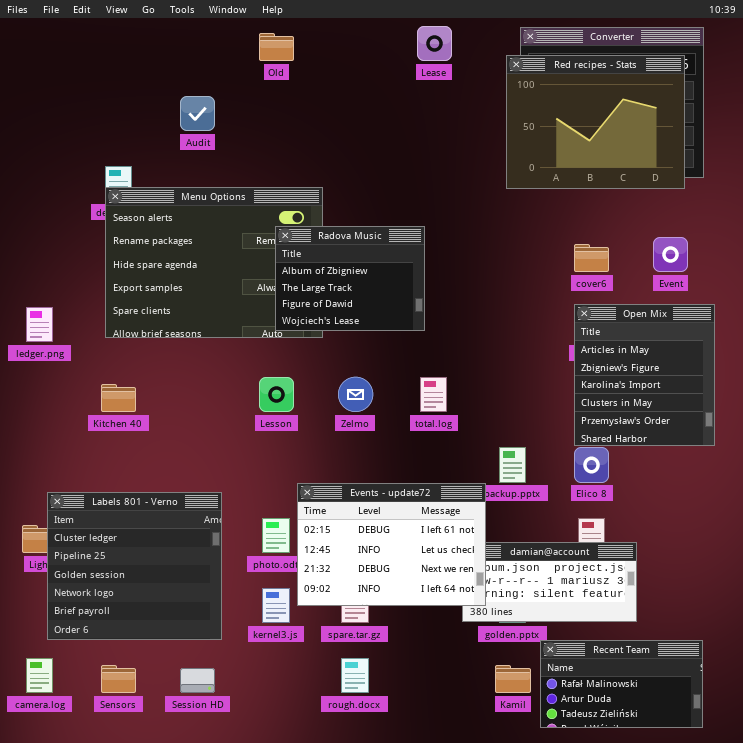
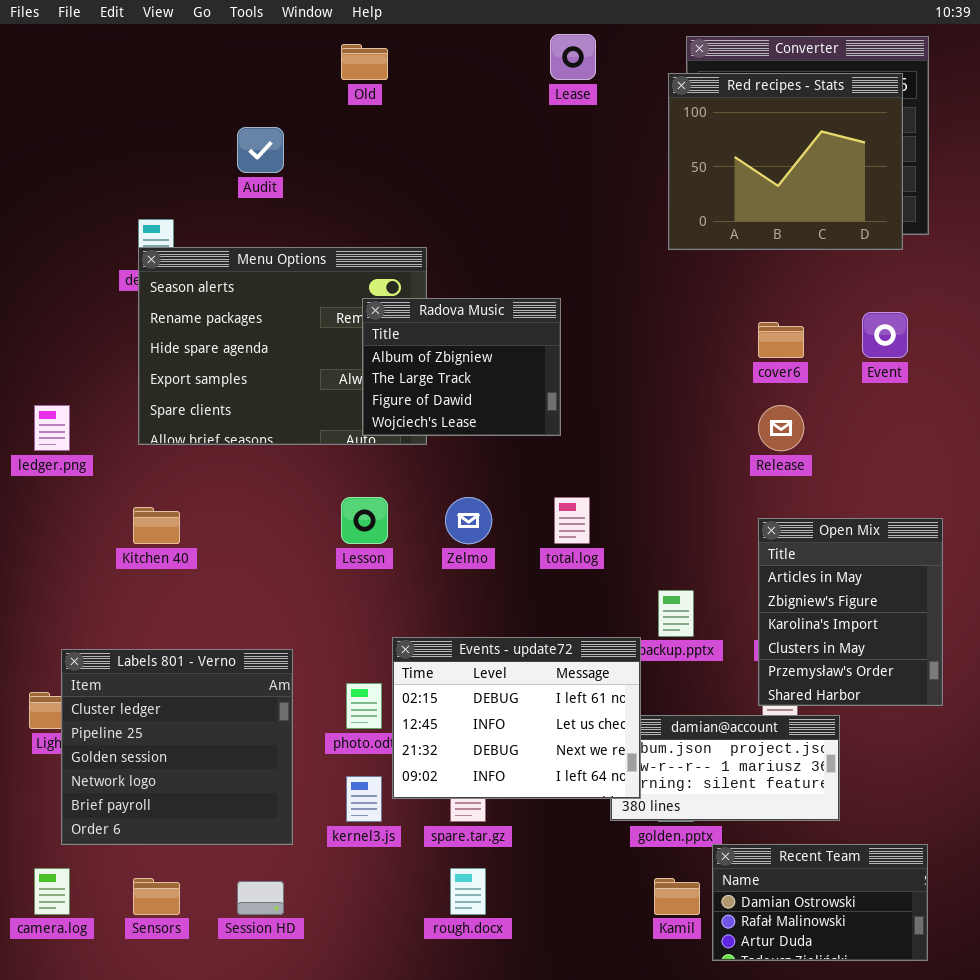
Open Mix: [574,304,715,446] -> [758,518,943,706], moved
Recent Team: [540,640,703,728] -> [712,844,928,961], scrolled up 1 row

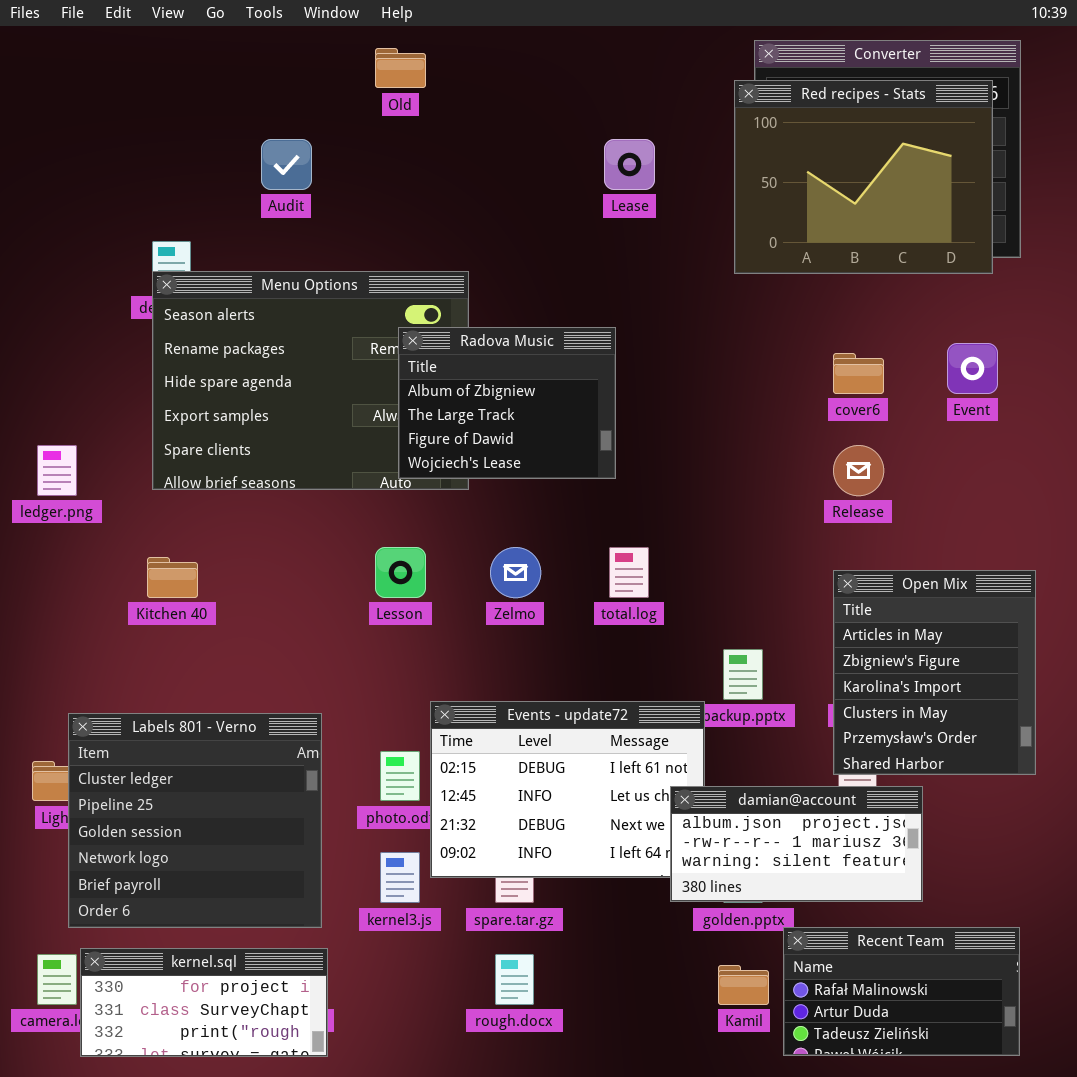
Lease: [550,34,596,80] -> [604,139,655,190], moved
damian@account: [610,715,840,821] -> [670,786,923,902], raised
Recent Team: [712,844,928,961] -> [783,927,1020,1056], scrolled down 1 row
kernel.sql: none -> [80,948,328,1057], opened

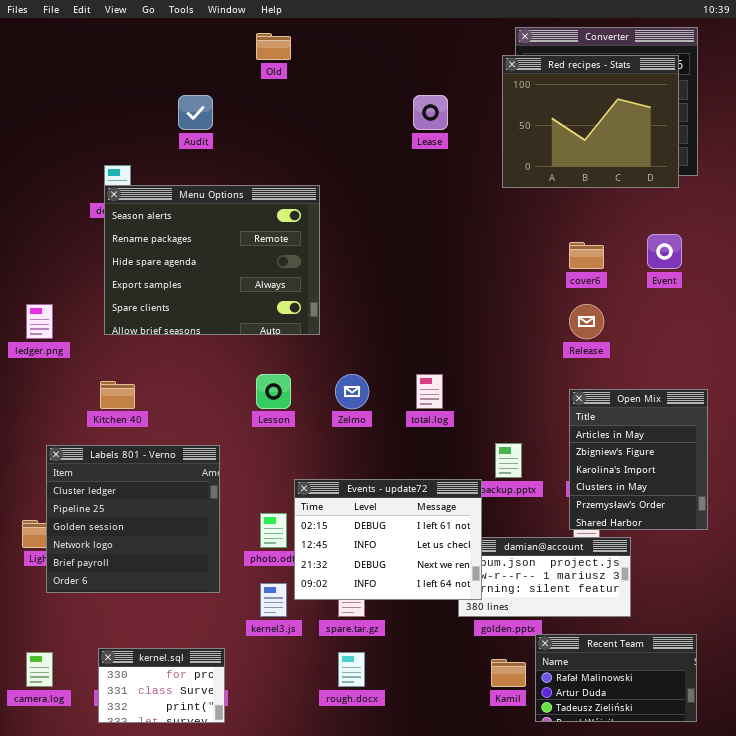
Radova Music: [398,327,616,479] -> none, closed
Events - update72: [430,701,705,878] -> [294,479,482,600], raised
Labels 801 - Verno: [68,713,322,928] -> [46,445,220,593], moved
kernel.sql: [80,948,328,1057] -> [98,648,225,723], resized

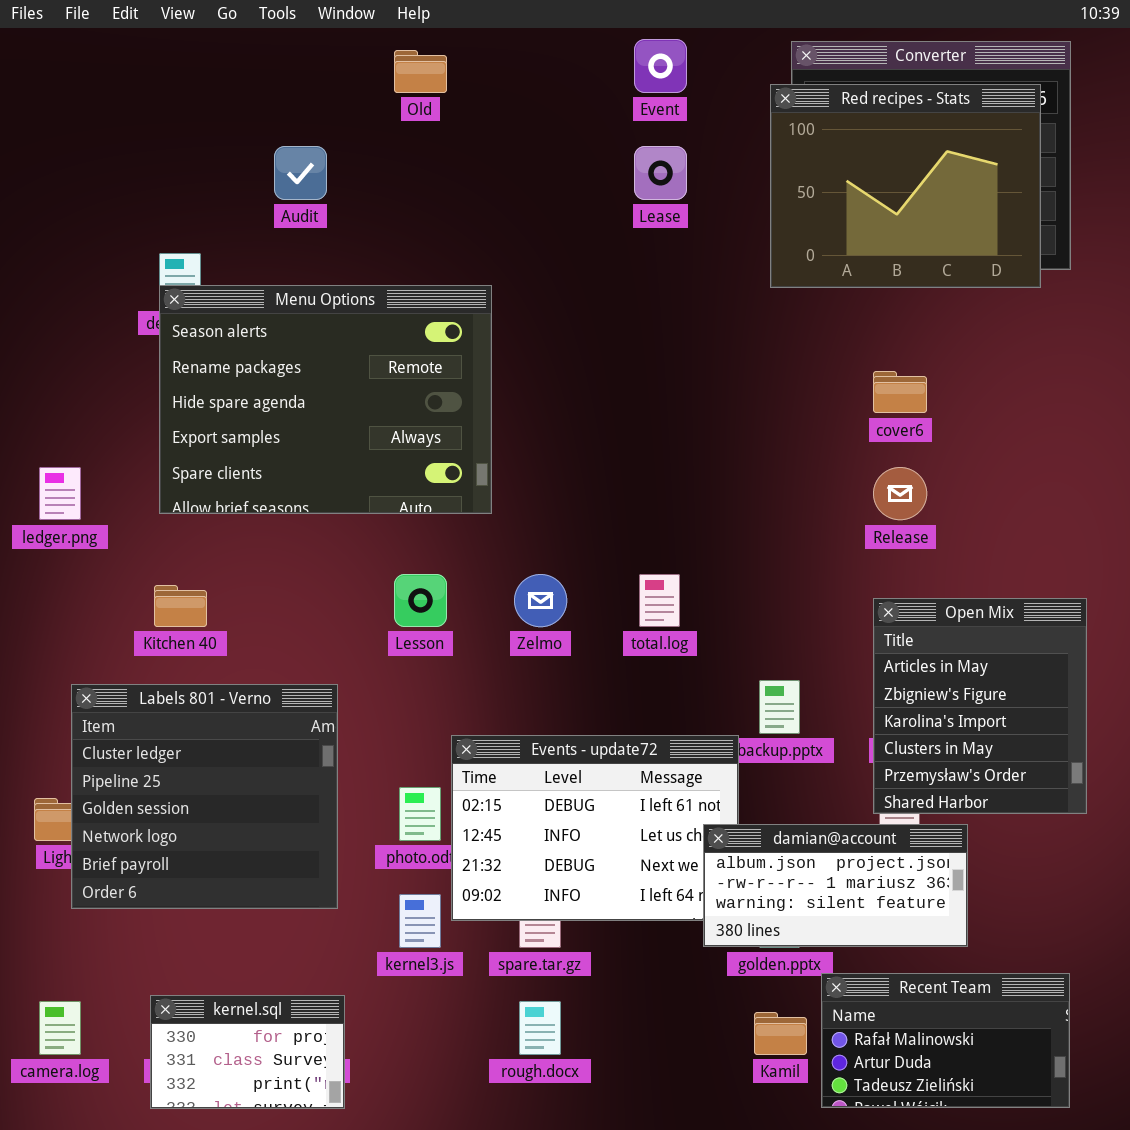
Event: [647,234,682,269] -> [634,39,687,93], moved
damian@account: [458,537,631,617] -> [703,824,968,947], raised

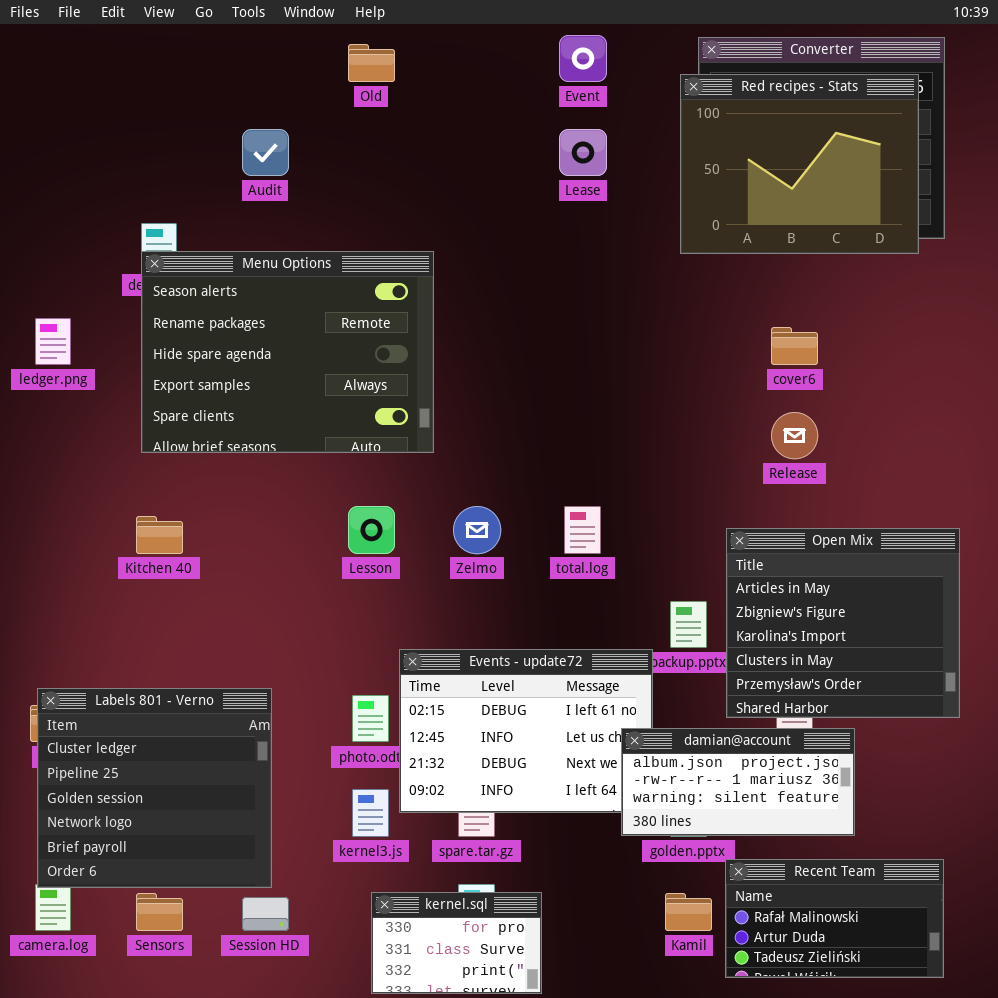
ledger.png: [39,467,81,520] -> [35,318,71,365], moved
Open Mix: [873,598,1087,814] -> [726,528,960,718], resized
Labels 801 - Verno: [71,684,338,909] -> [37,688,272,888], moved
kernel.sql: [150,995,345,1109] -> [371,892,542,994], moved

